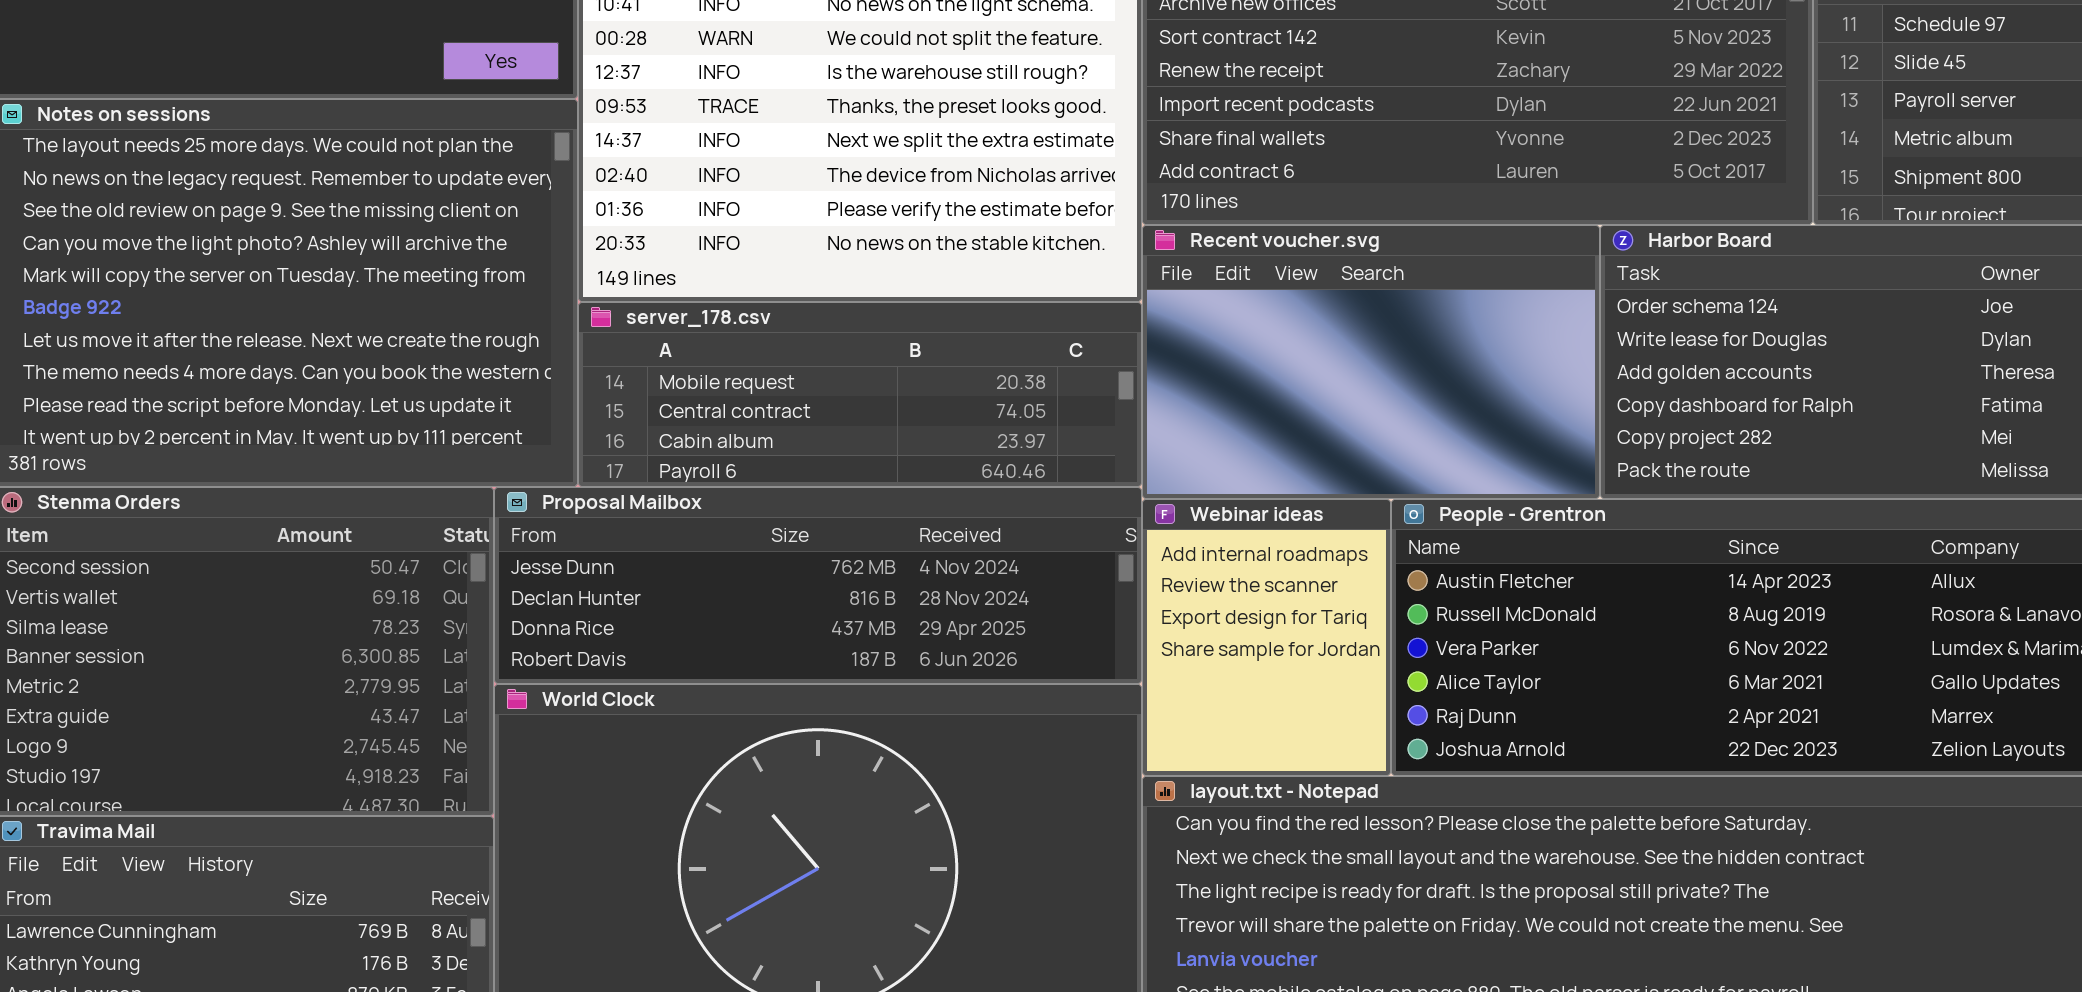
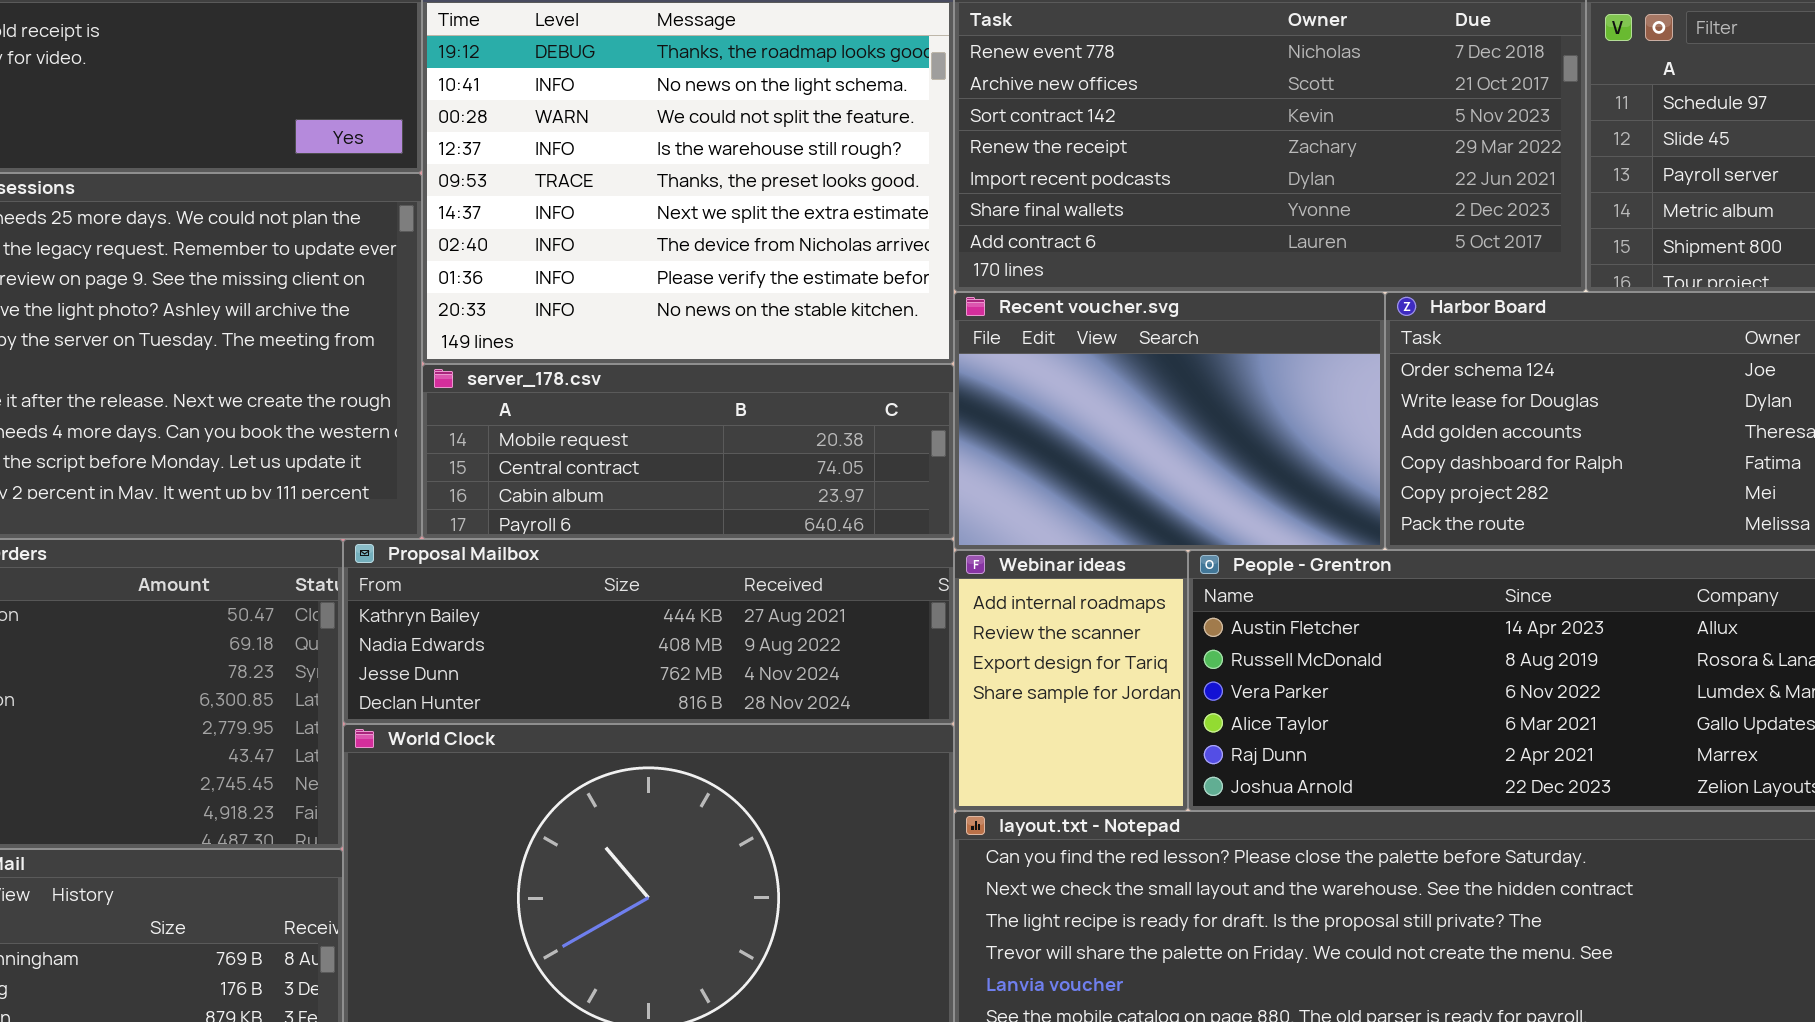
Proposal Mailbox: [494,487,1142,684] -> [343,539,954,724], scrolled up 2 rows

